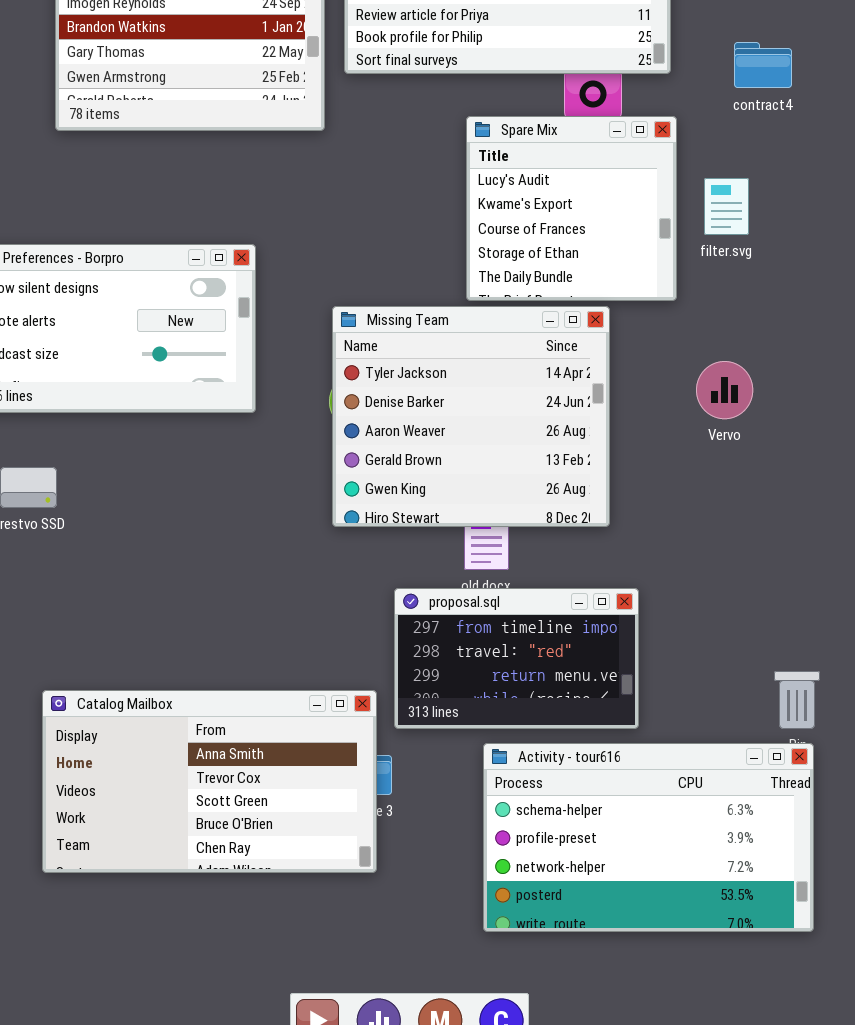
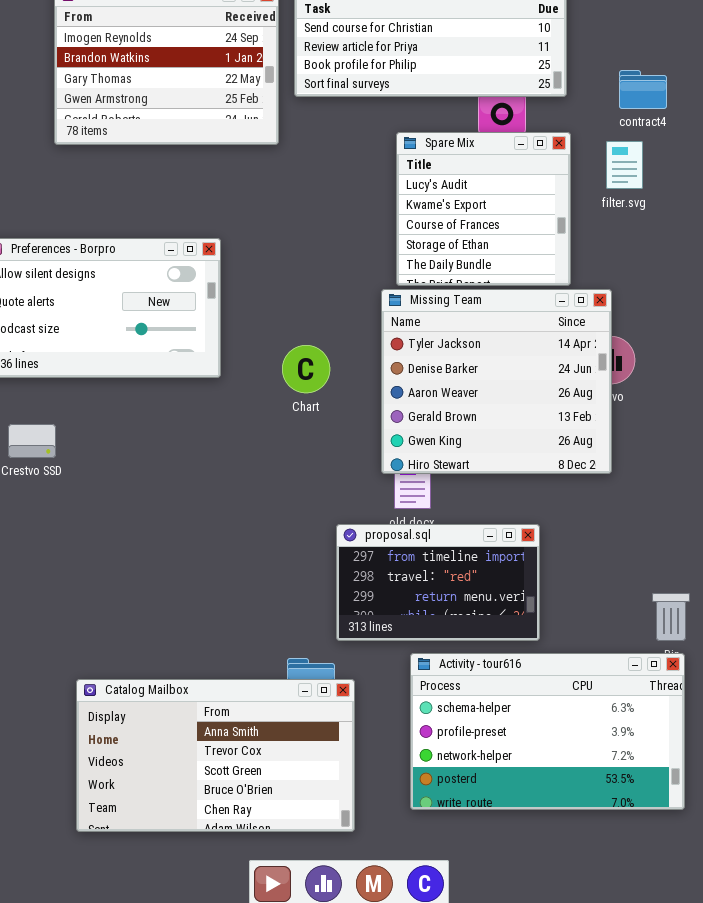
filter.svg: [704,178,749,235] -> [606,141,643,189], moved
Missing Team: [332,306,610,527] -> [381,289,612,474], moved
Catalog Mailbox: [42,690,377,873] -> [76,679,355,832], moved

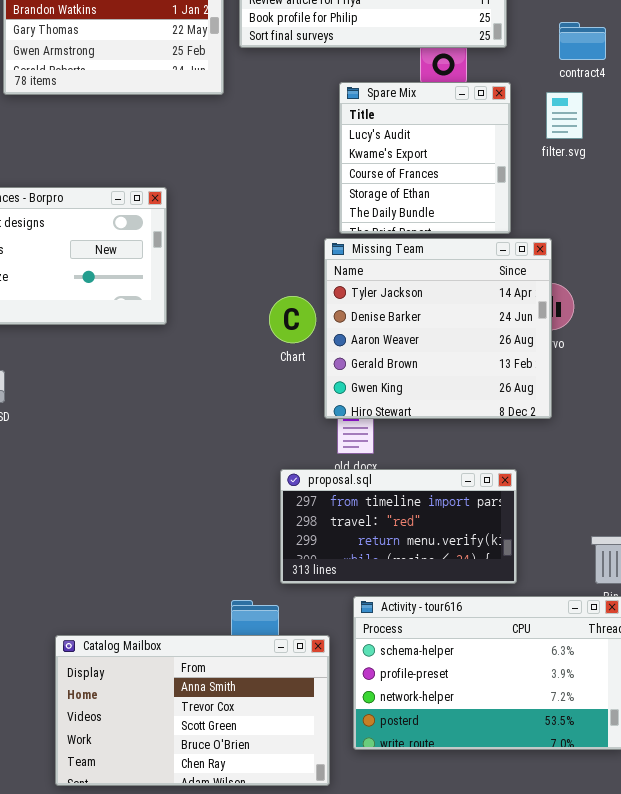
Chart: [282,345,330,393] -> [269,296,316,343], moved
proposal.sql: [336,524,540,641] -> [280,469,517,584], resized
Catalog Mailbox: [76,679,355,832] -> [55,635,330,786], moved

